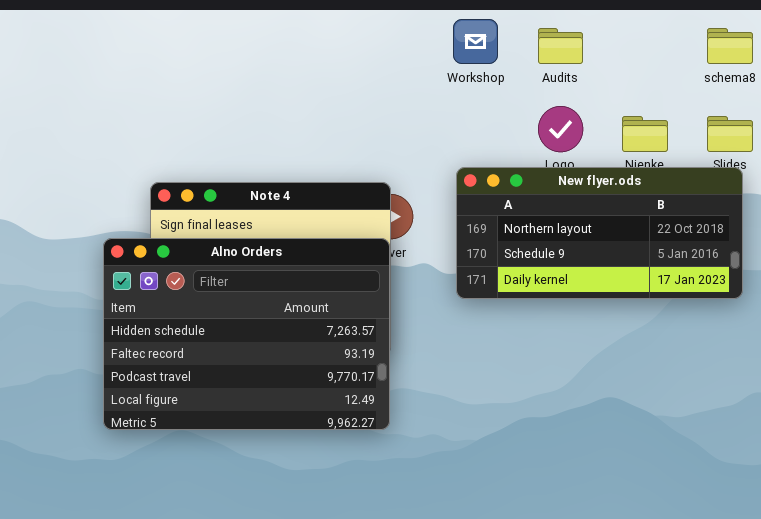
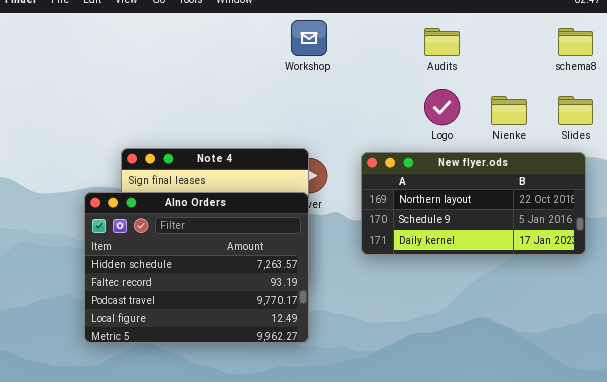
Workshop: [453,19,498,64] -> [291,20,327,56], moved
New flyer.ods: [456,167,743,299] -> [361,152,586,255], moved

